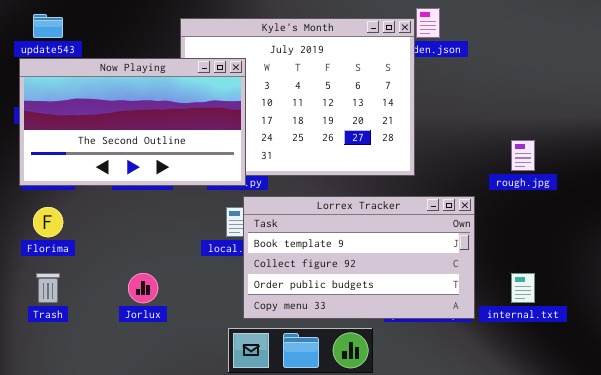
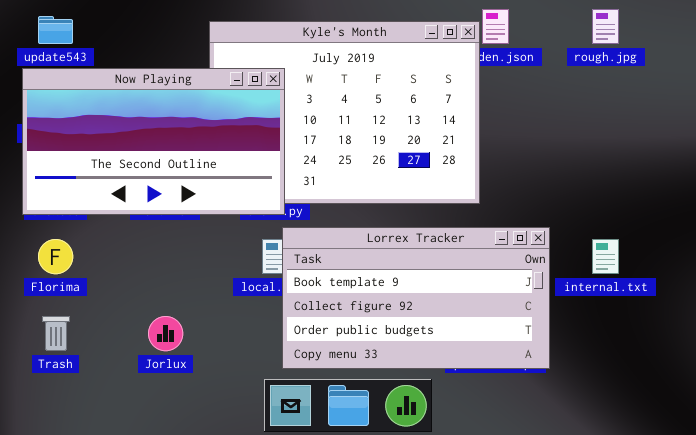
rough.jpg: [511,140,535,171] -> [592,9,619,44], moved
internal.txt: [511,273,535,303] -> [592,239,619,274], moved

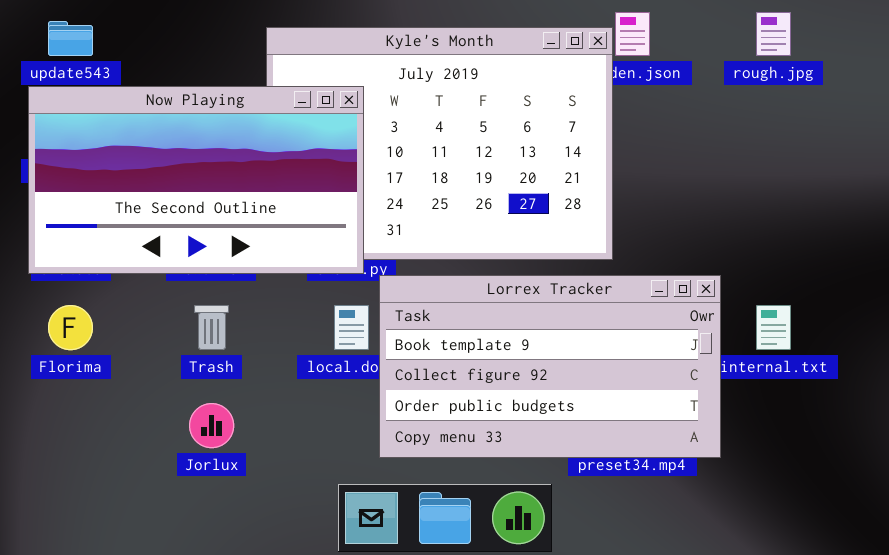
Lorrex Tracker: [282,227,550,369] -> [379,275,721,458], moved
Trash: [42,316,70,351] -> [194,305,229,350], moved

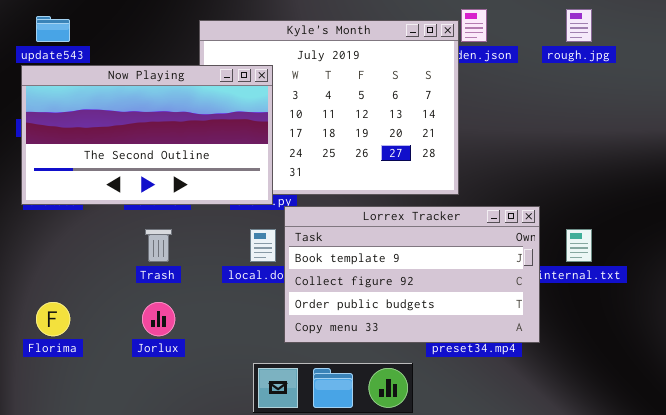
Florima: [48,305,93,350] -> [36,302,70,336], moved

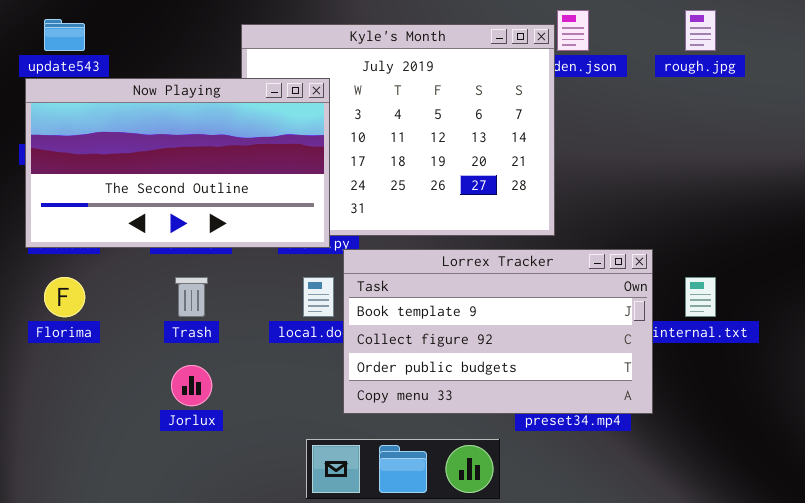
Florima: [36,302,70,336] -> [44,277,85,317], moved

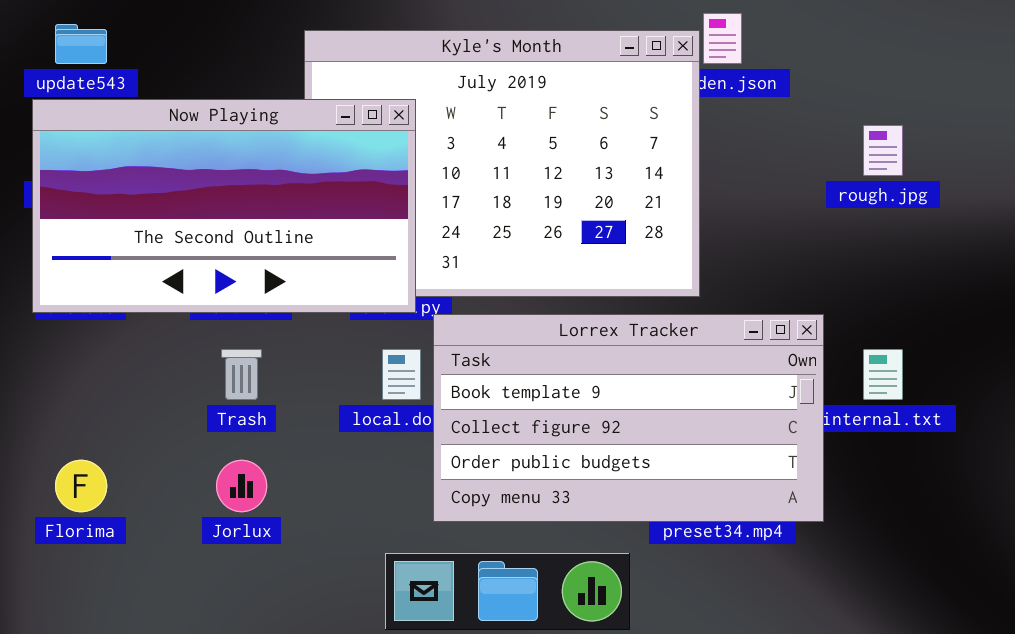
rough.jpg: [685,10,716,51] -> [863,125,903,176], moved
Florima: [44,277,85,317] -> [55,460,107,512], moved

